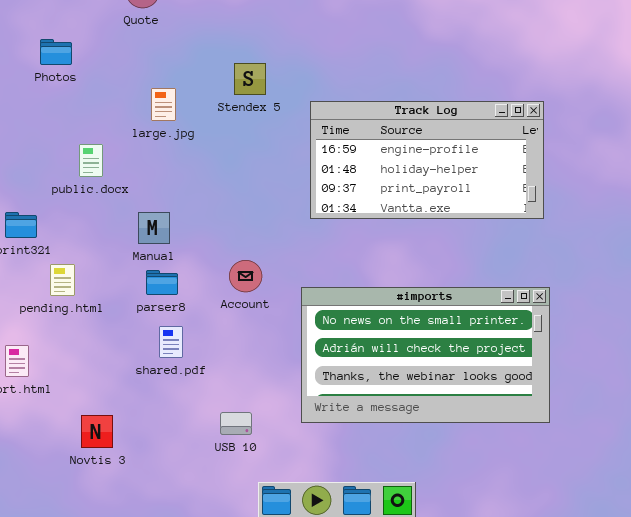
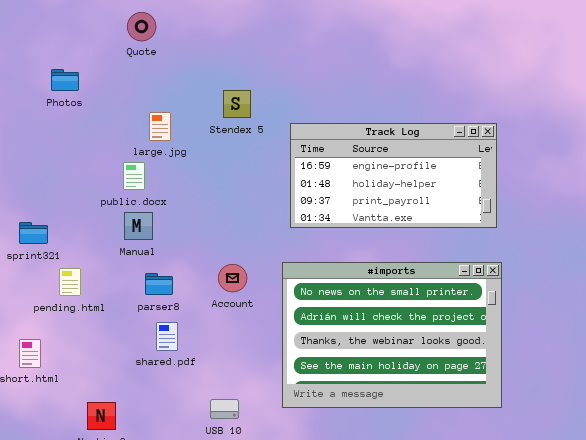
public.docx: [79,144,103,177] -> [123,162,145,190], moved
Manual: [138,212,170,244] -> [124,212,153,240], moved
#imports: [301,287,550,423] -> [282,262,502,408], resized

